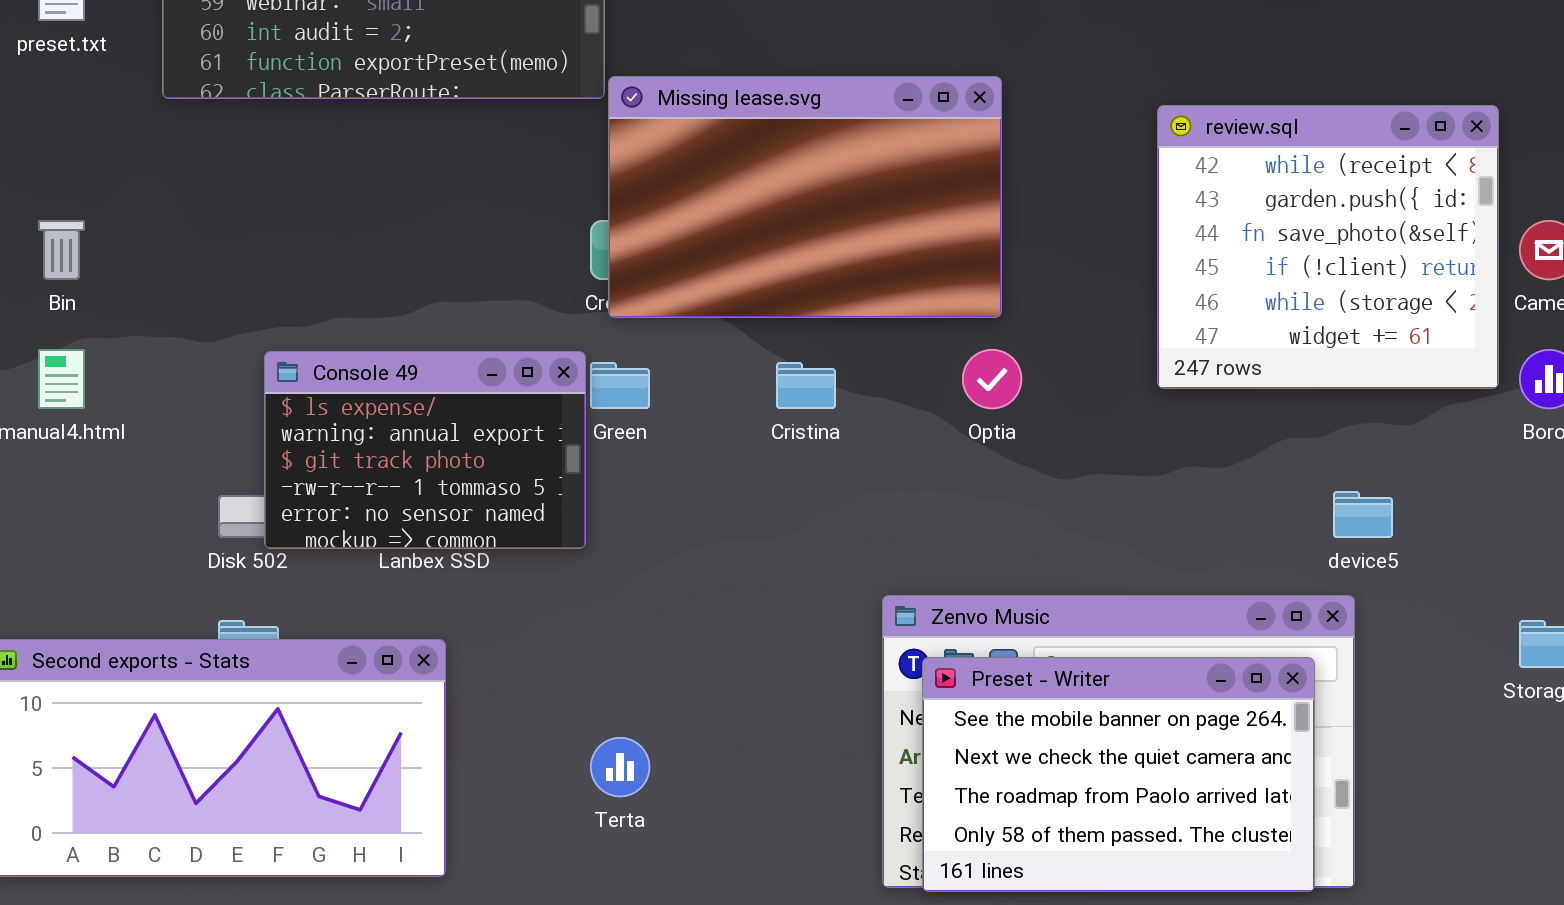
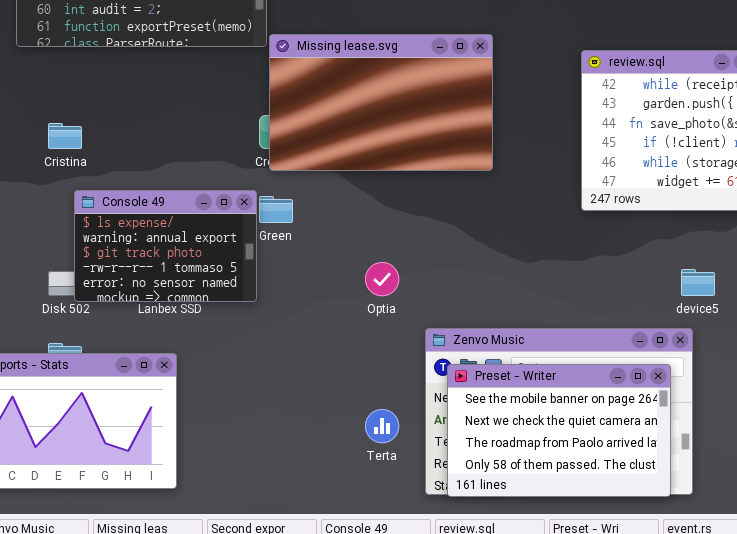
Optia: [962,349,1022,409] -> [365,262,399,296], moved
Cristina: [776,362,836,409] -> [48,123,82,149], moved
Terta: [590,737,650,797] -> [365,409,399,443], moved

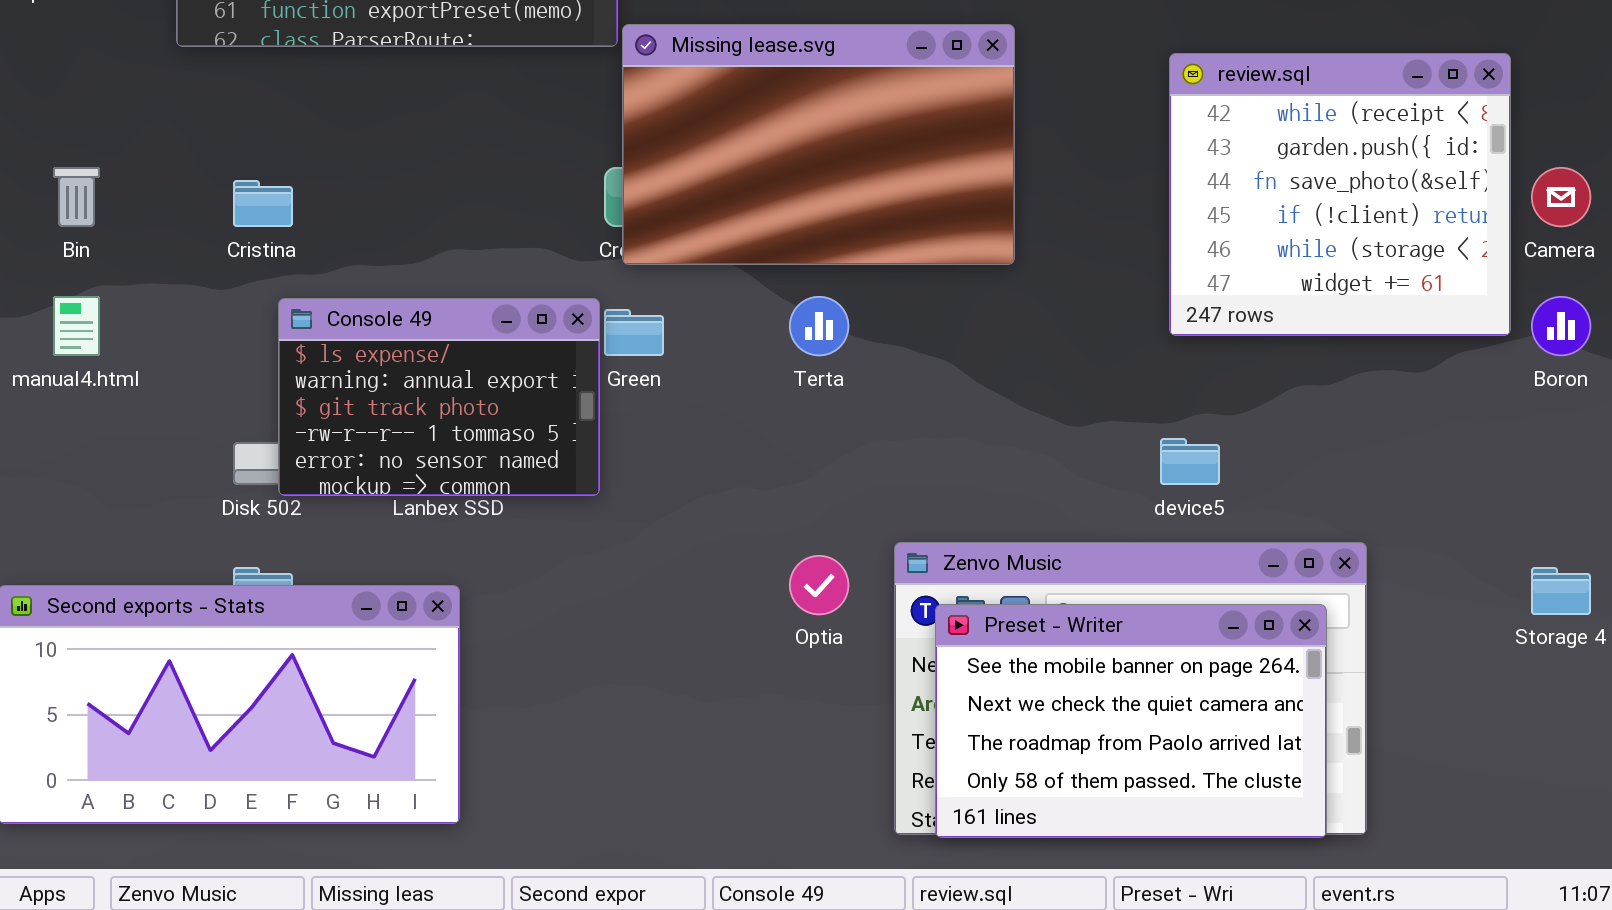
Optia: [365,262,399,296] -> [789,555,849,615], moved
device5: [681,269,715,296] -> [1160,438,1220,485], moved
Terta: [365,409,399,443] -> [789,296,849,356], moved

